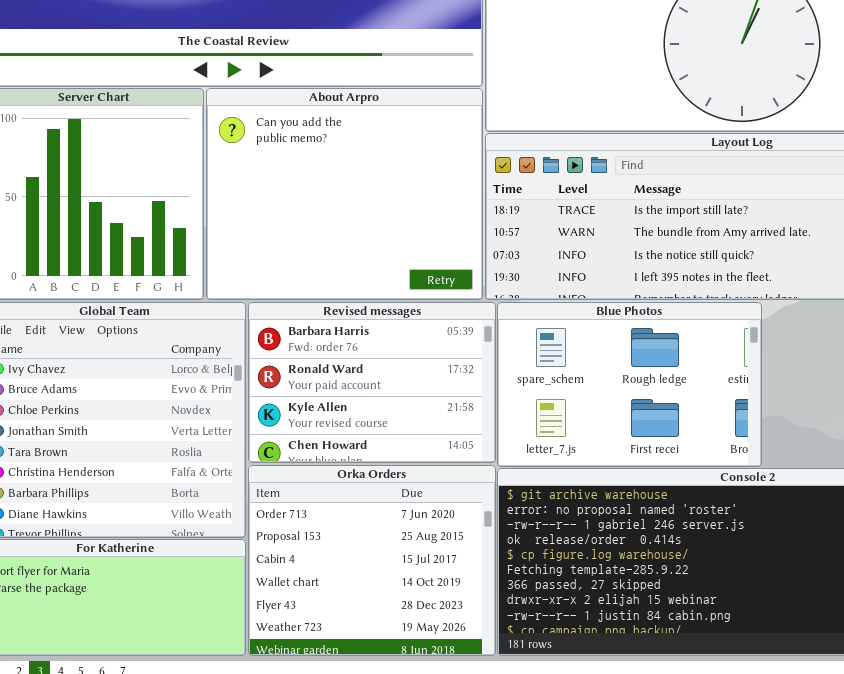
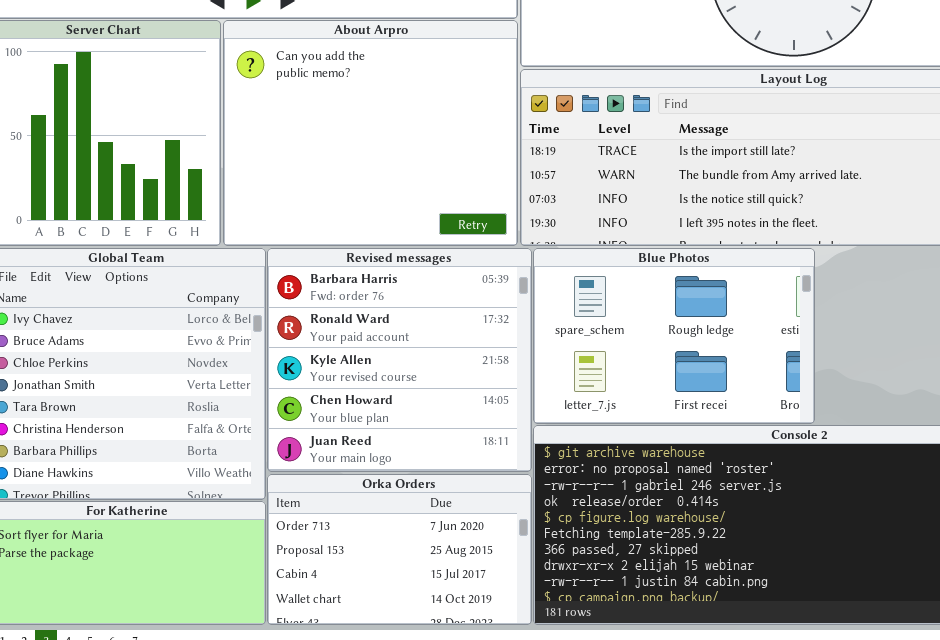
Revised messages: [248,302,496,463] -> [267,248,532,472], resized
Orka Orders: [248,465,496,656] -> [267,474,532,625], resized

